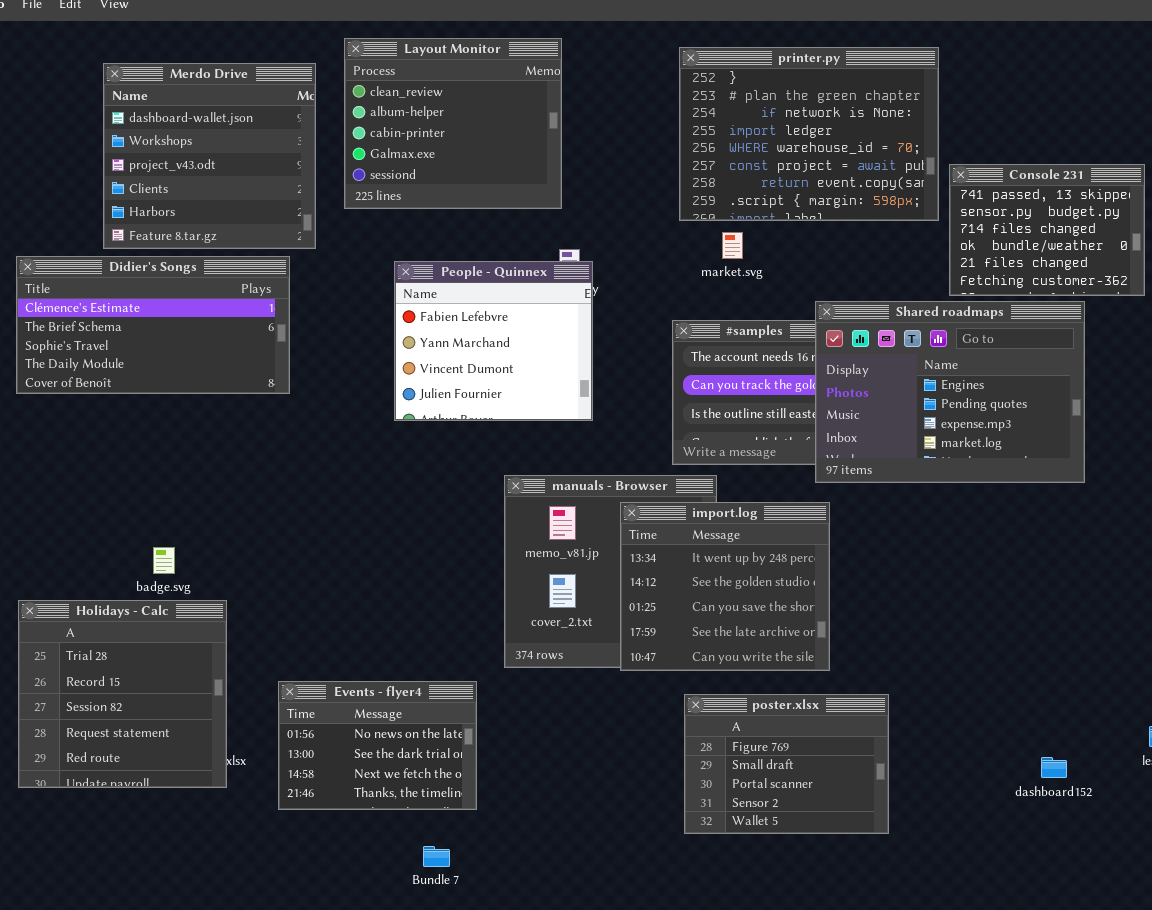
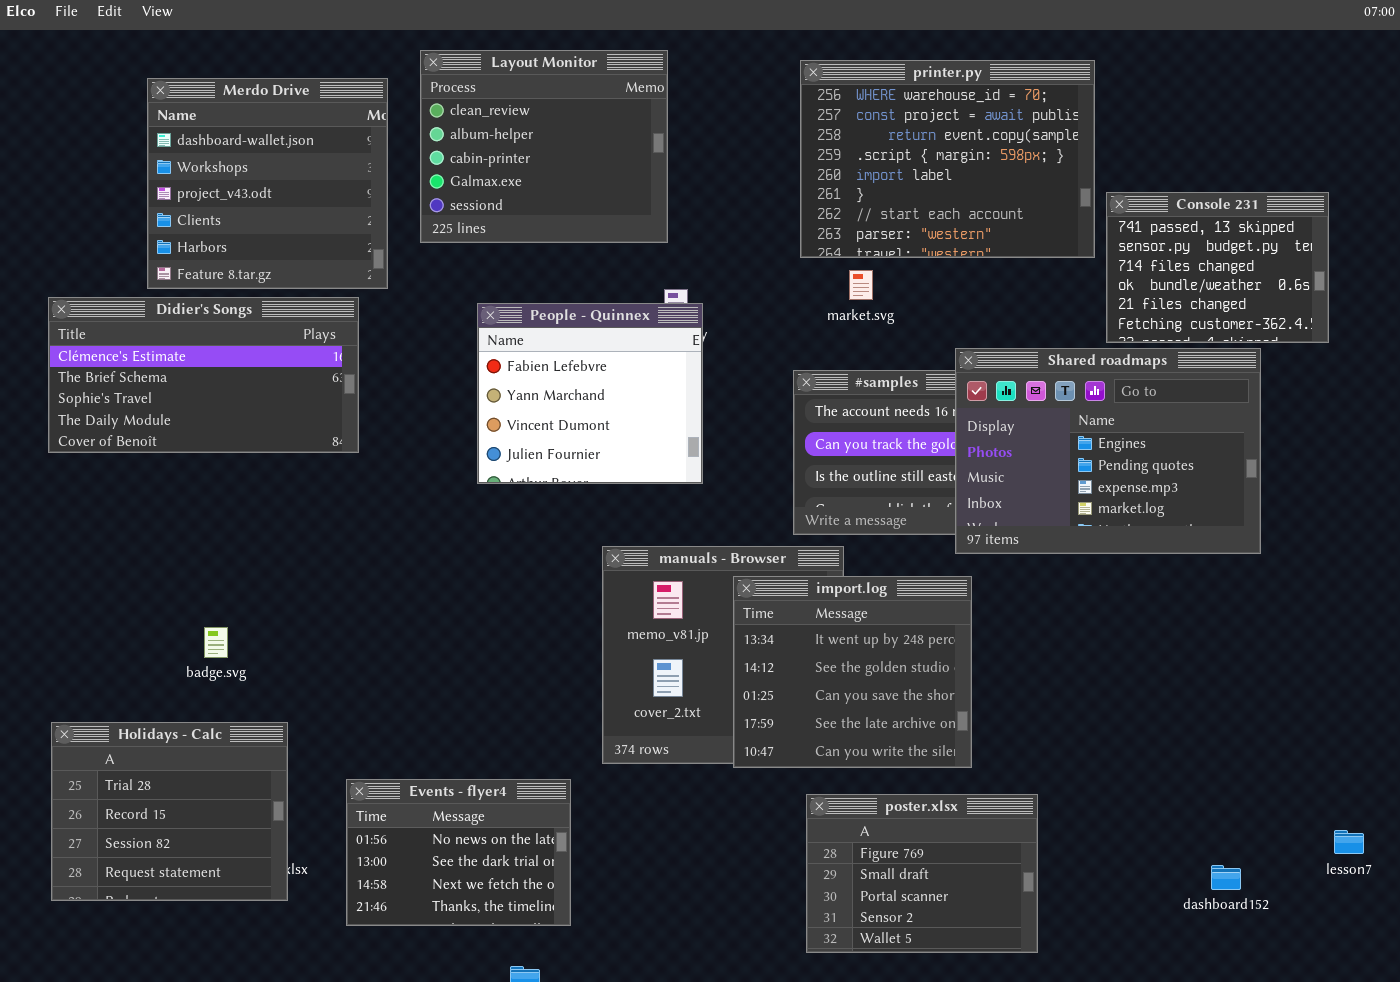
printer.py: [679,47,939,221] -> [800,60,1095,258], scrolled down 4 rows
Holidays - Calc: [18,600,227,788] -> [51,722,288,901], resized

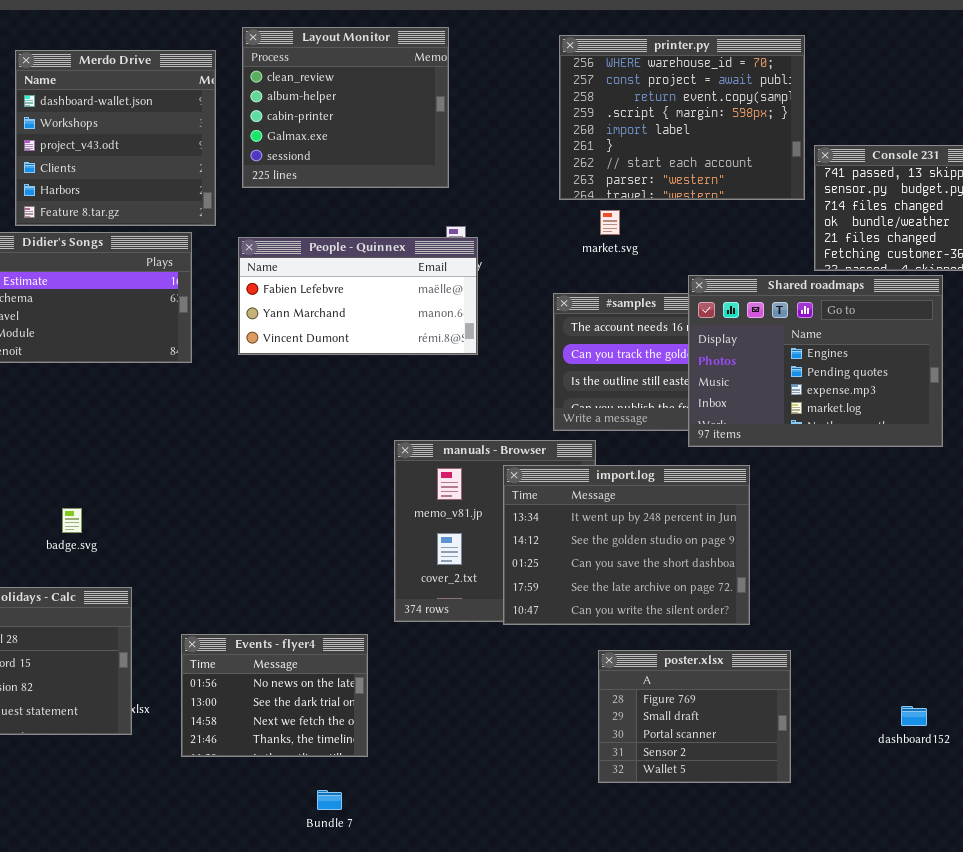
People - Quinnex: [477,303,703,484] -> [238,237,478,355], resized
import.log: [733,576,972,768] -> [503,465,750,625], resized
poster.xlsx: [806,794,1038,953] -> [598,650,791,783], moved

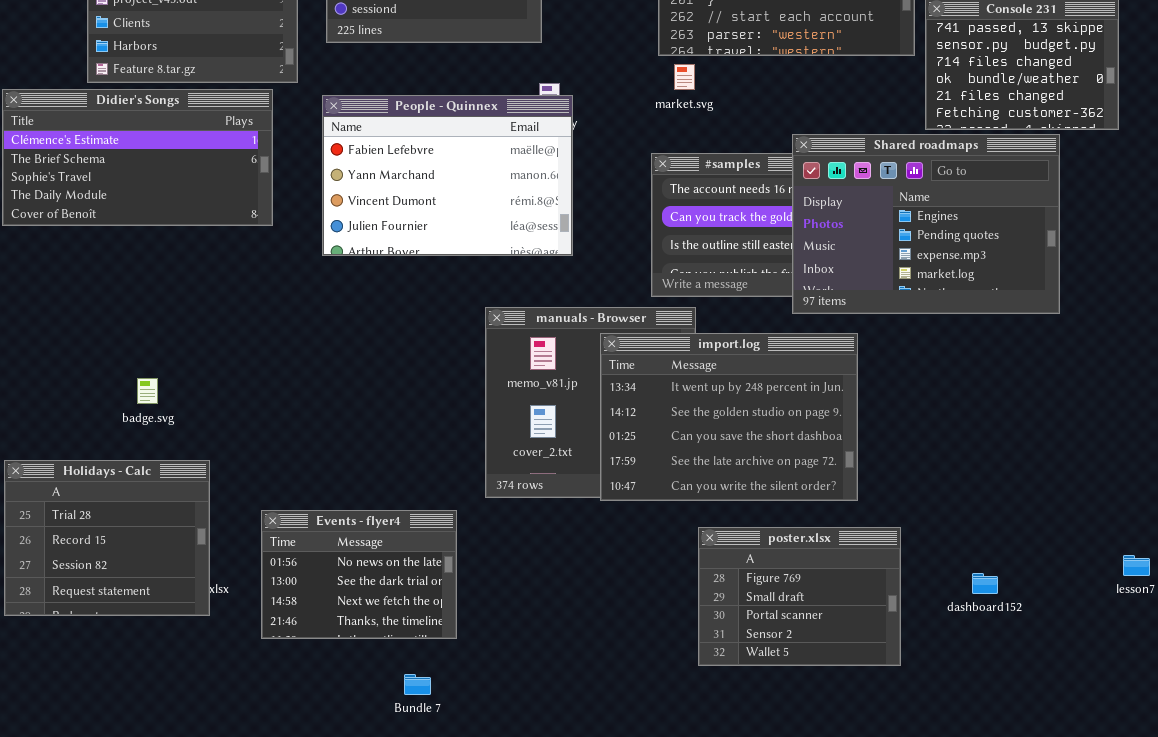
market.svg: [600,210,620,235] -> [674,64,695,90], moved
People - Quinnex: [238,237,478,355] -> [322,95,573,256], resized
dashboard152: [901,706,927,726] -> [972,573,998,594], moved

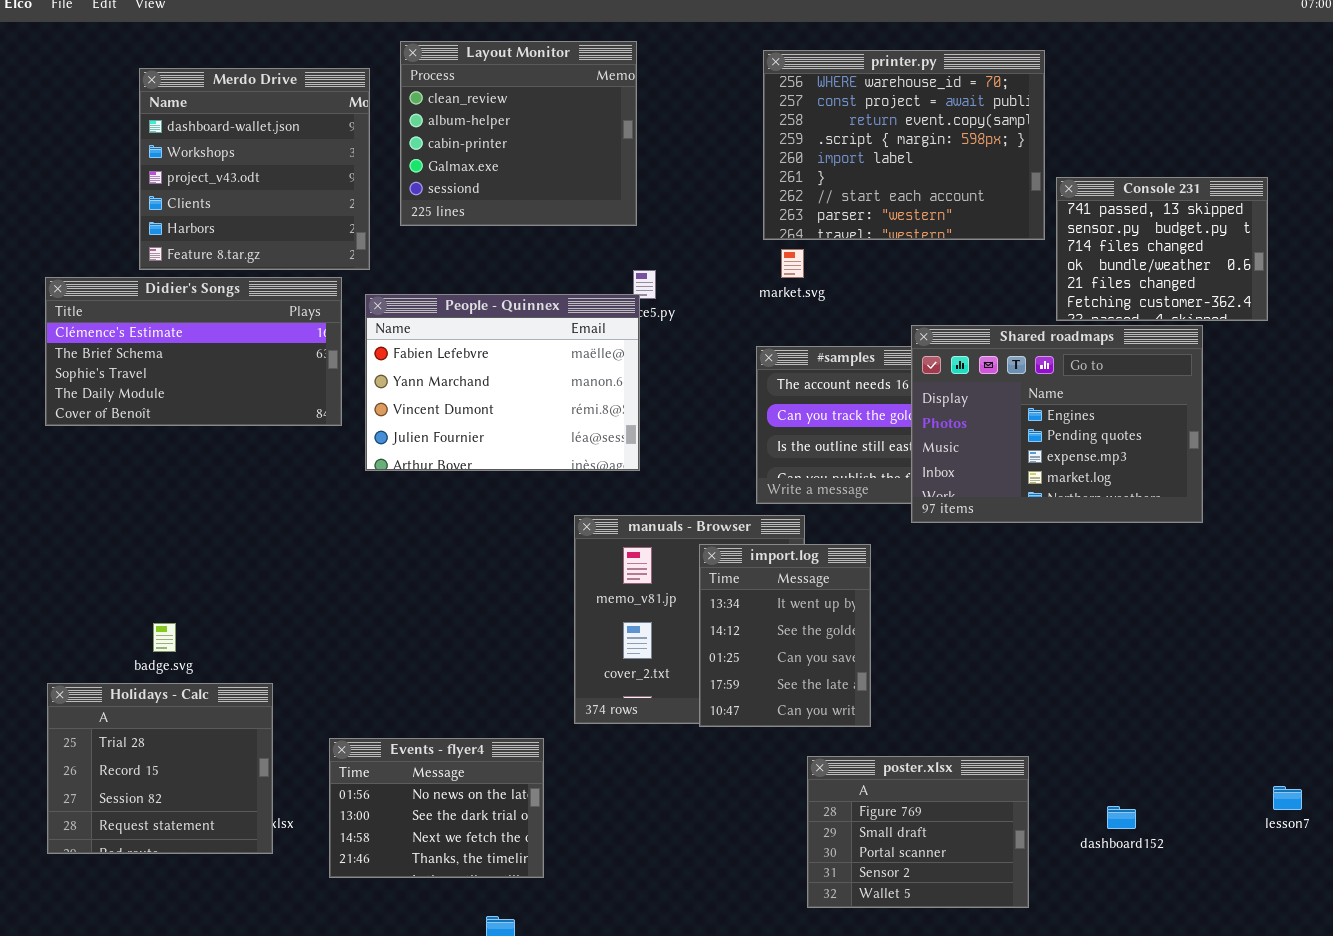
People - Quinnex: [322,95,573,256] -> [365,294,640,471], moved
import.log: [600,333,858,501] -> [699,544,871,727], resized
badge.svg: [137,378,158,404] -> [153,623,176,652], moved

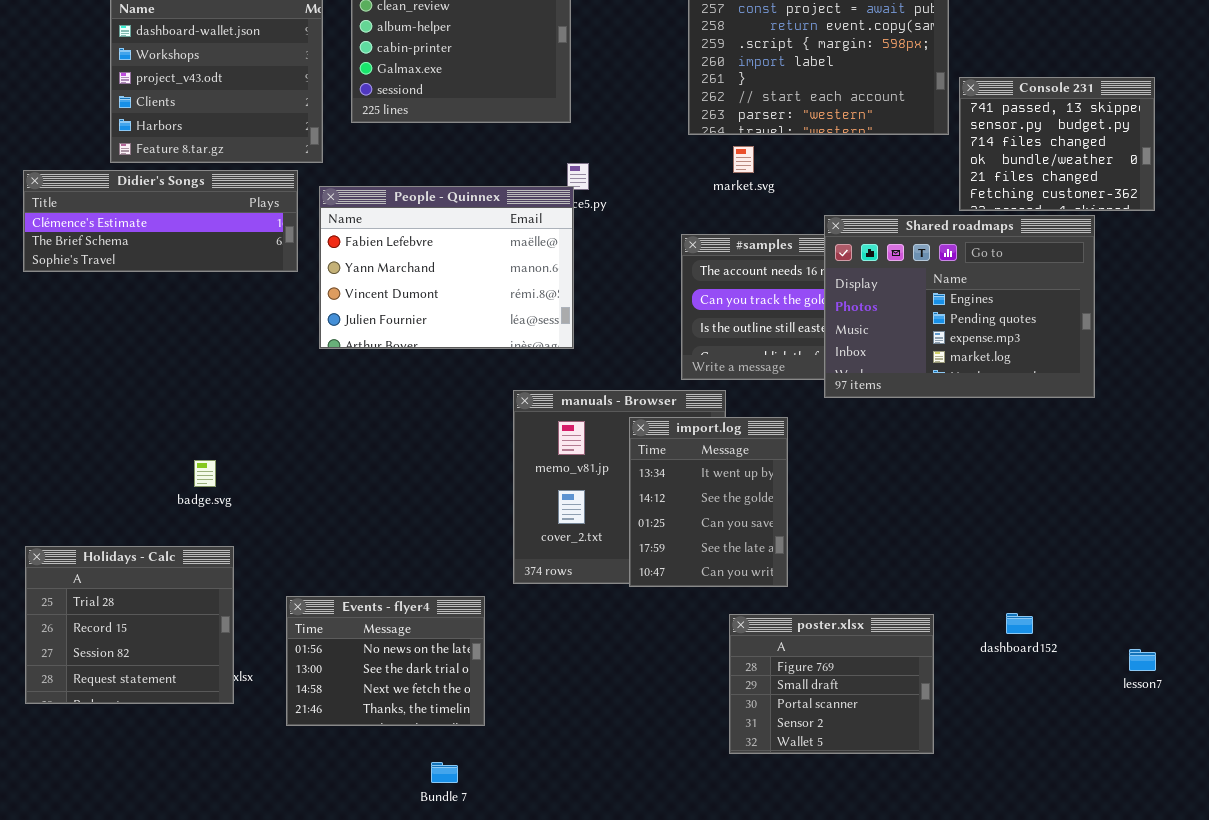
market.svg: [781,249,804,278] -> [733,146,754,173], moved
Didier's Songs: [45,277,342,426] -> [23,170,298,272], resized
badge.svg: [153,623,176,652] -> [194,460,216,487], moved
lesson7: [1273,786,1302,810] -> [1129,649,1156,671], moved
dashboard152: [1107,806,1136,829] -> [1006,613,1033,634], moved

